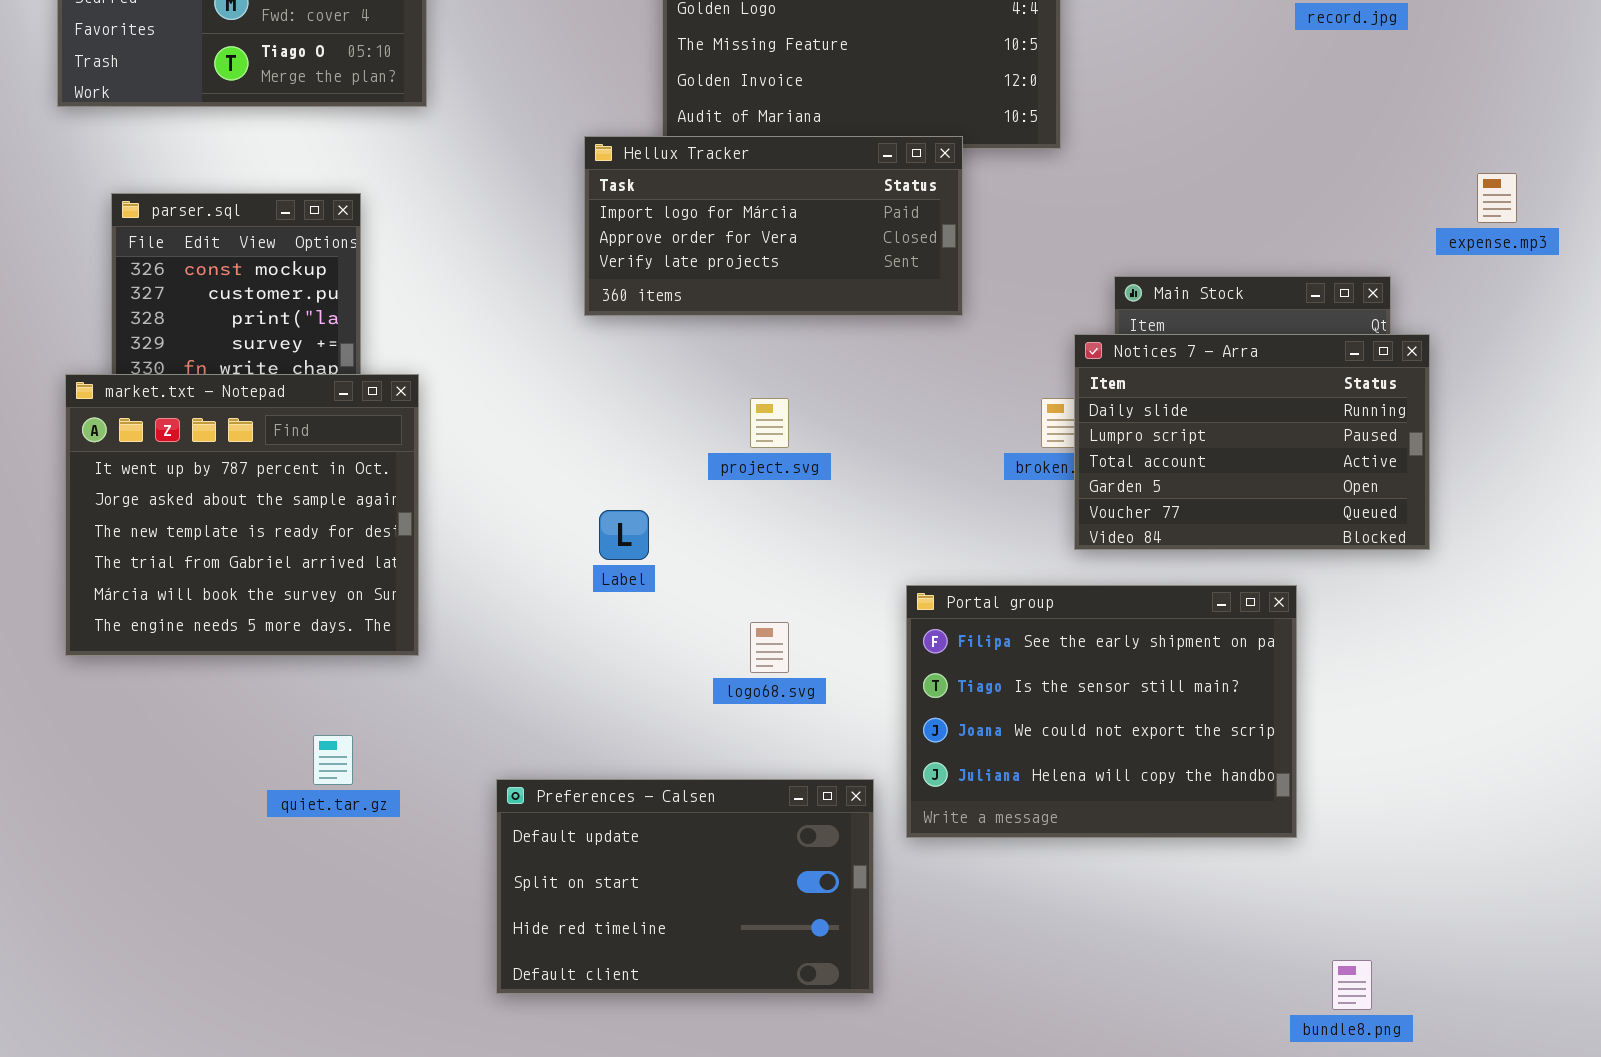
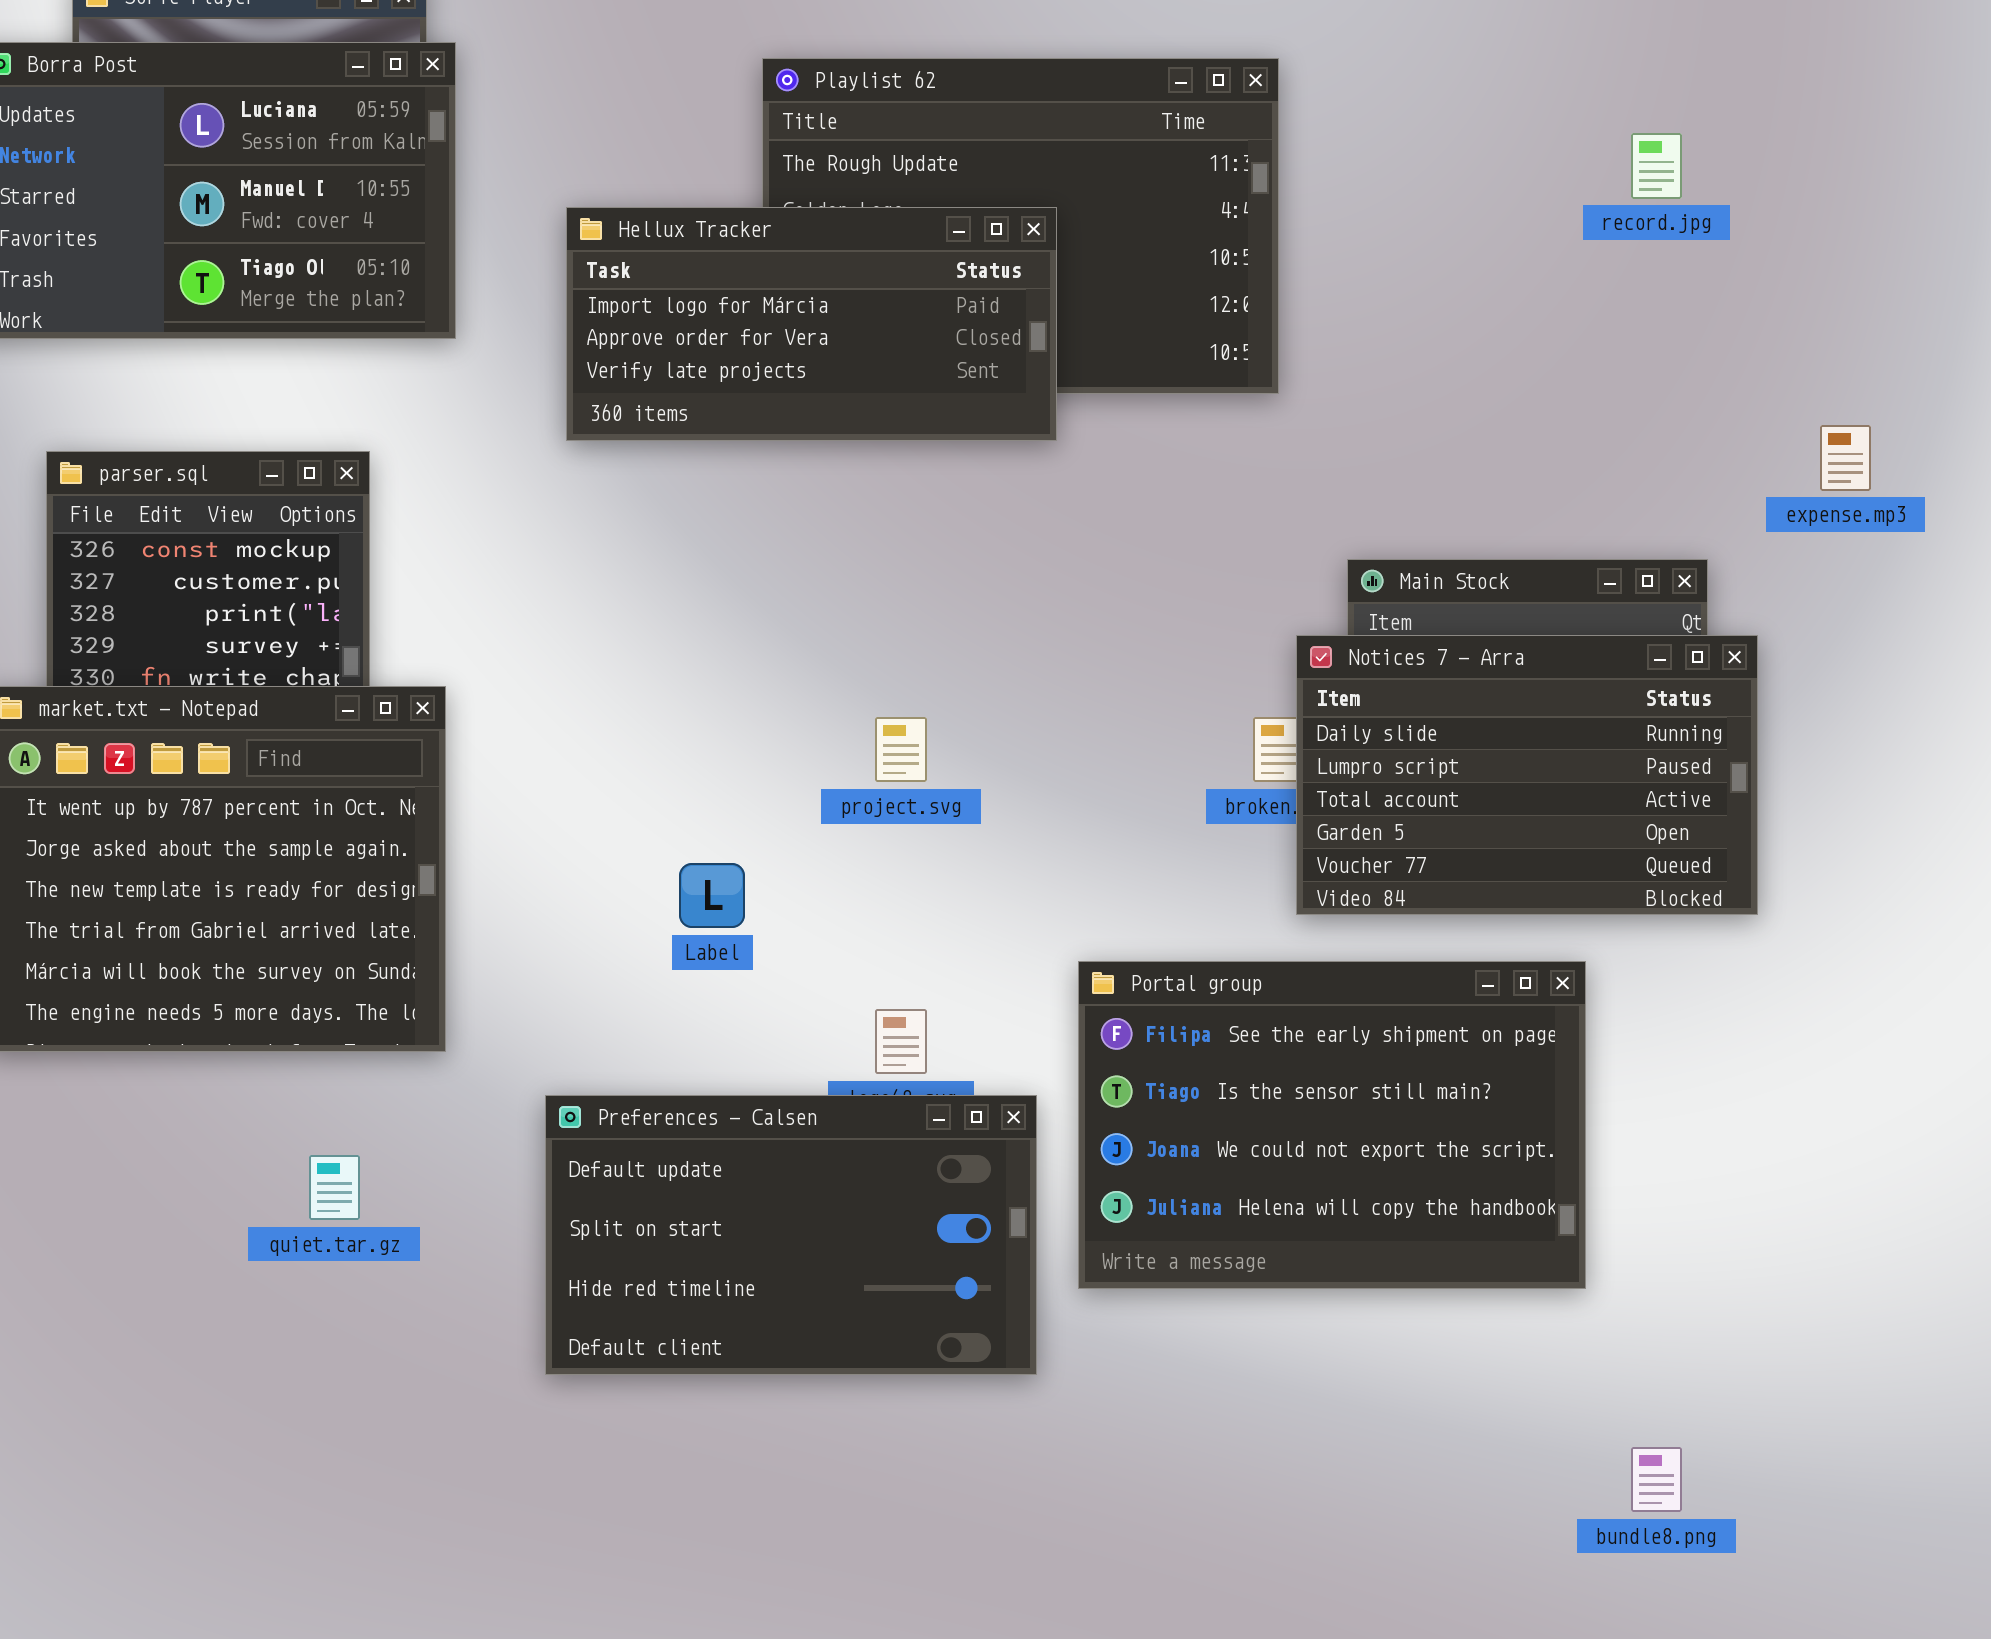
Hellux Tracker: [584,136,963,316] -> [566,207,1057,441], moved
Preferences - Calsen: [496,779,874,994] -> [545,1095,1037,1375], moved

